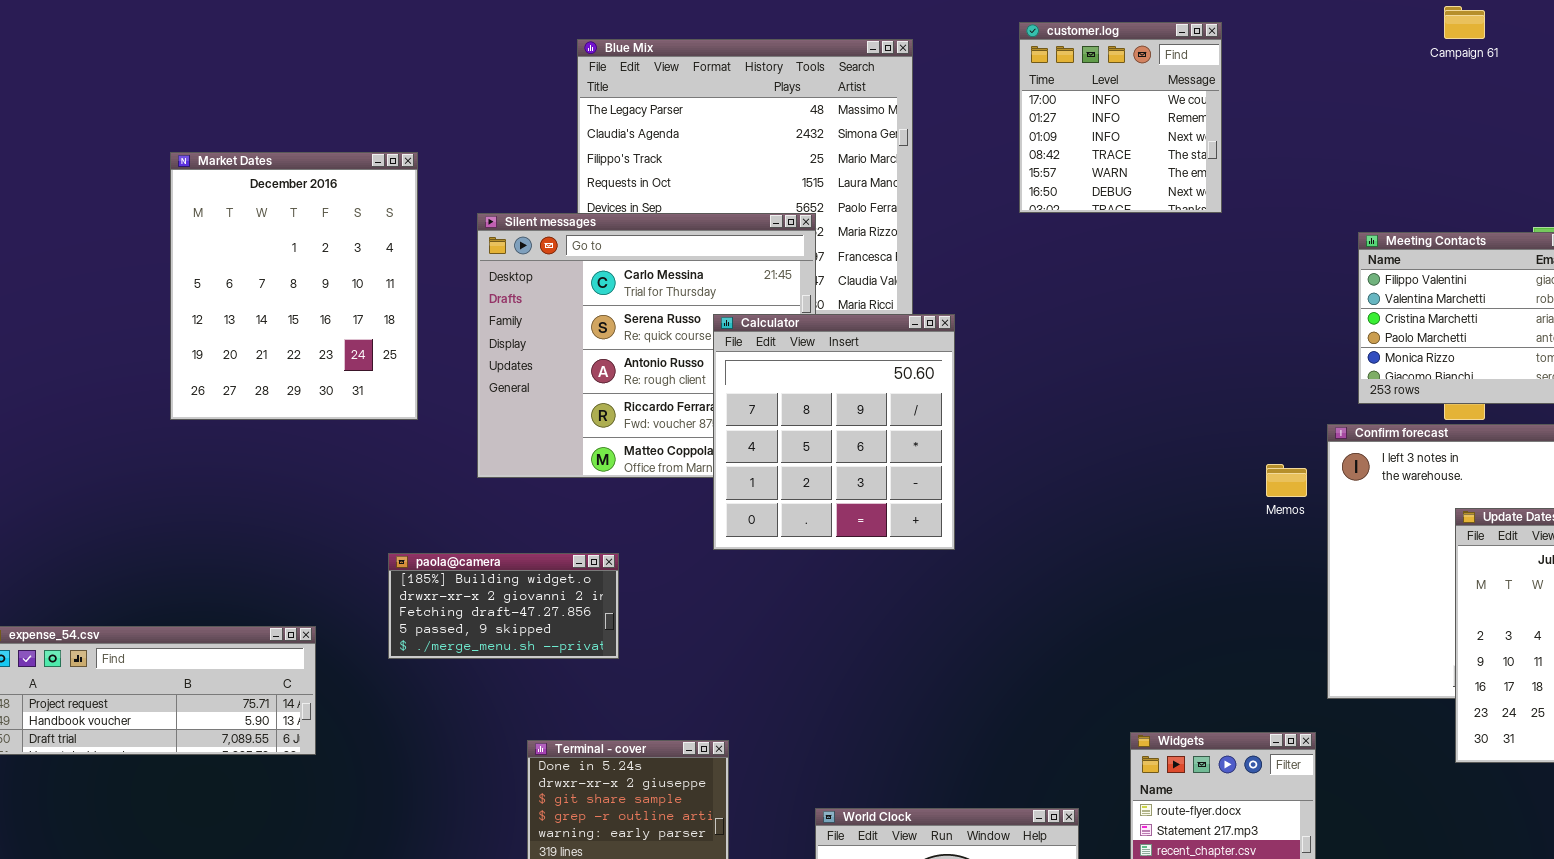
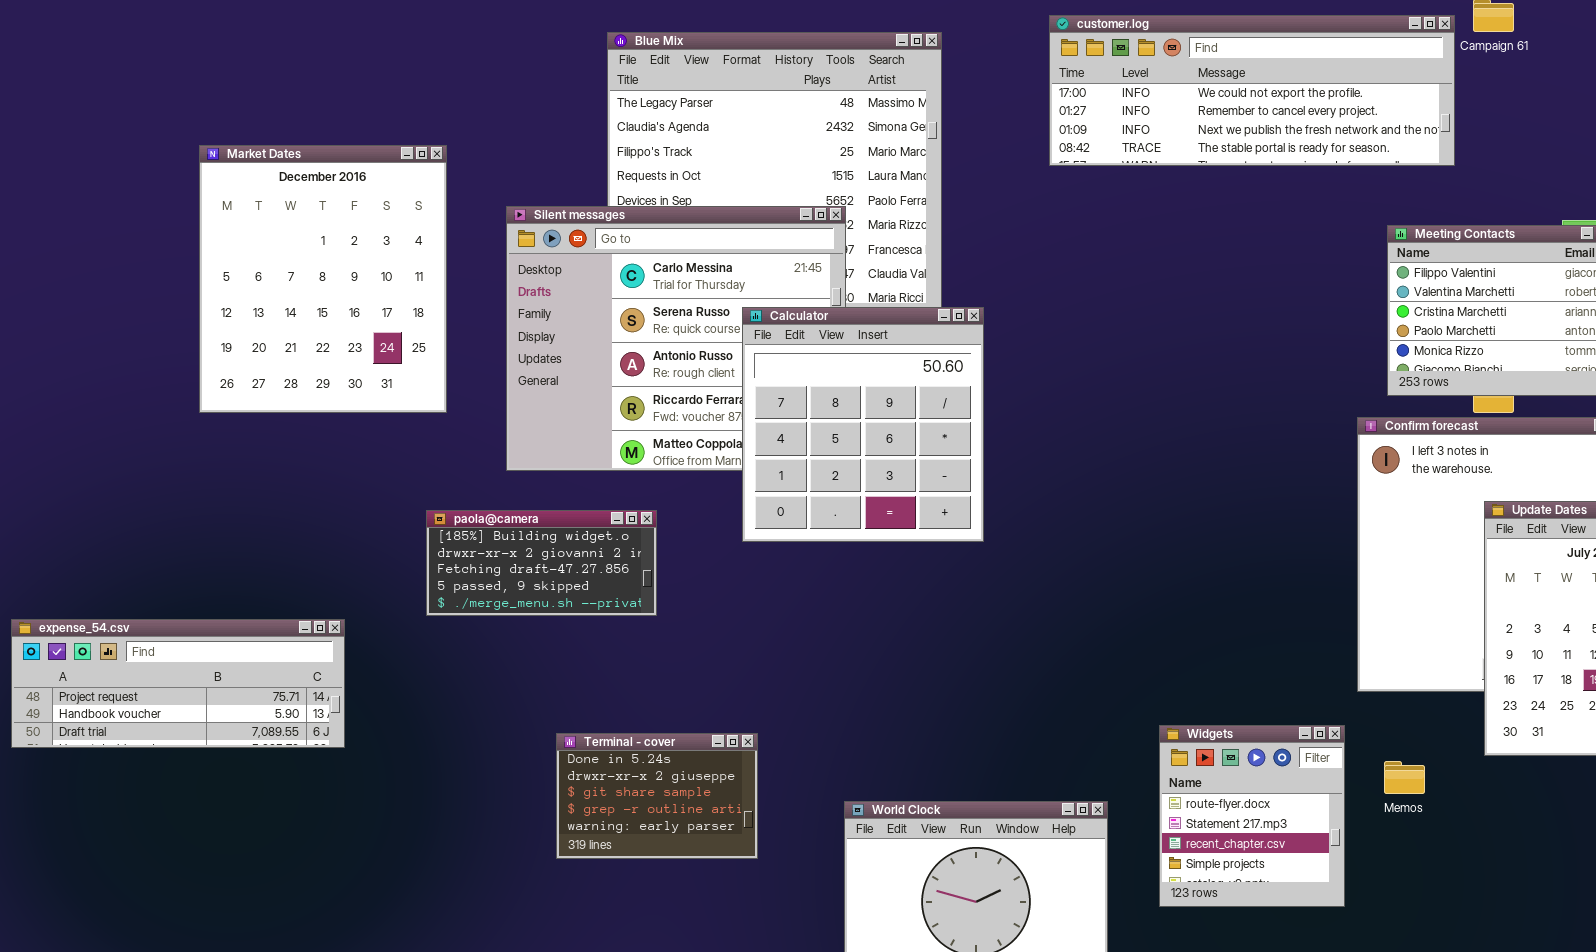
customer.log: [1019,22,1222,213] -> [1049,15,1455,166], resized
Memos: [1266,464,1307,497] -> [1384,761,1425,794], moved
paola@camera: [388,553,619,659] -> [426,510,657,616], moved

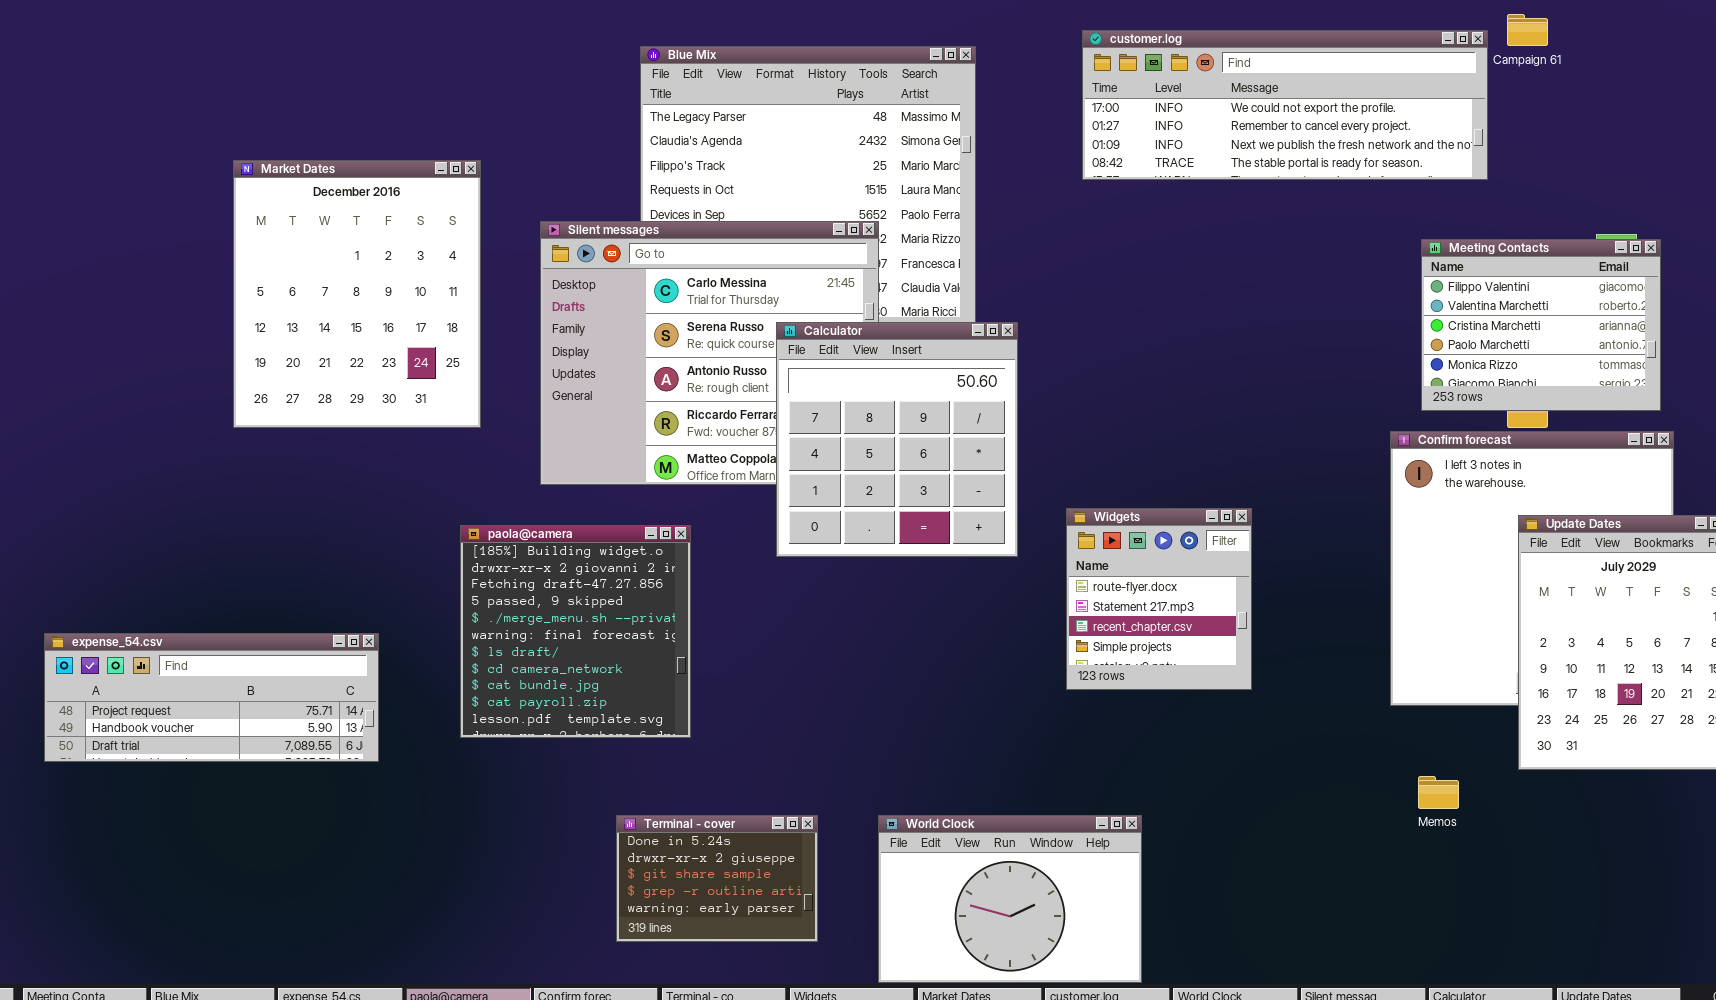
paola@camera: [426,510,657,616] -> [460,525,691,738], resized
Widgets: [1159,725,1345,907] -> [1066,508,1252,690], moved
Terminal - cover: [556,733,758,859] -> [616,815,818,942], moved

